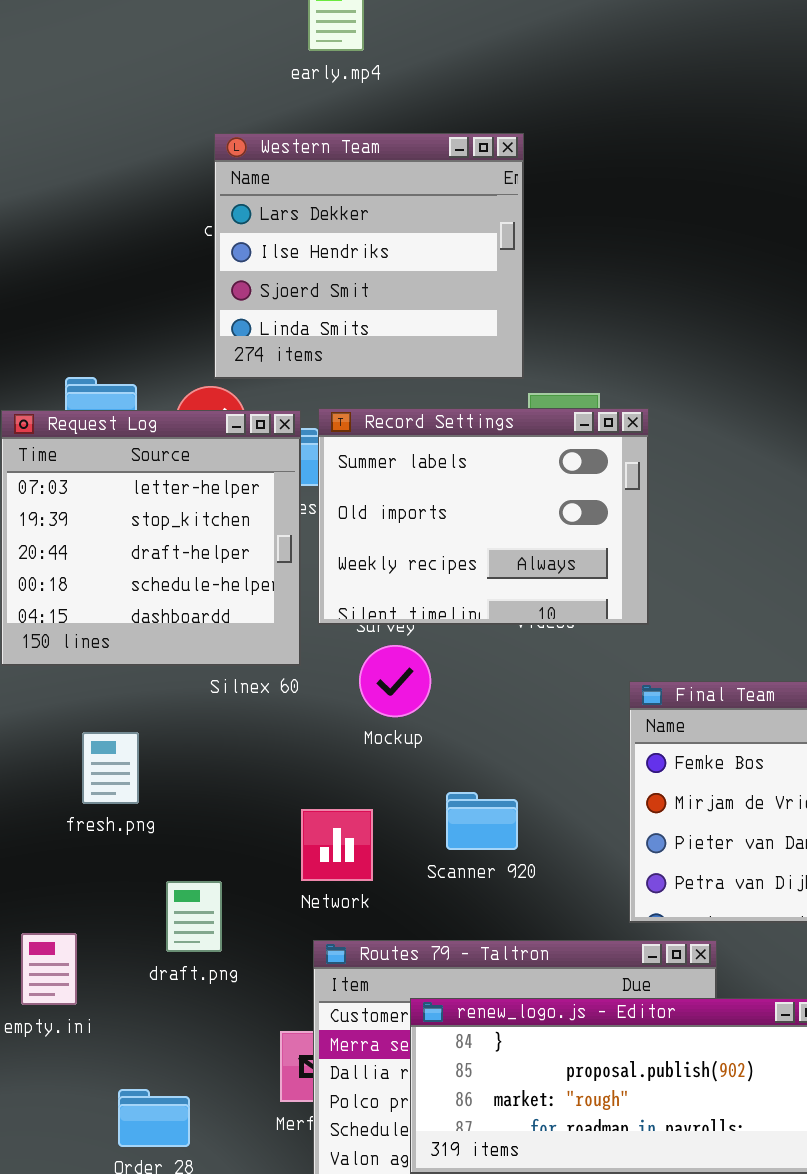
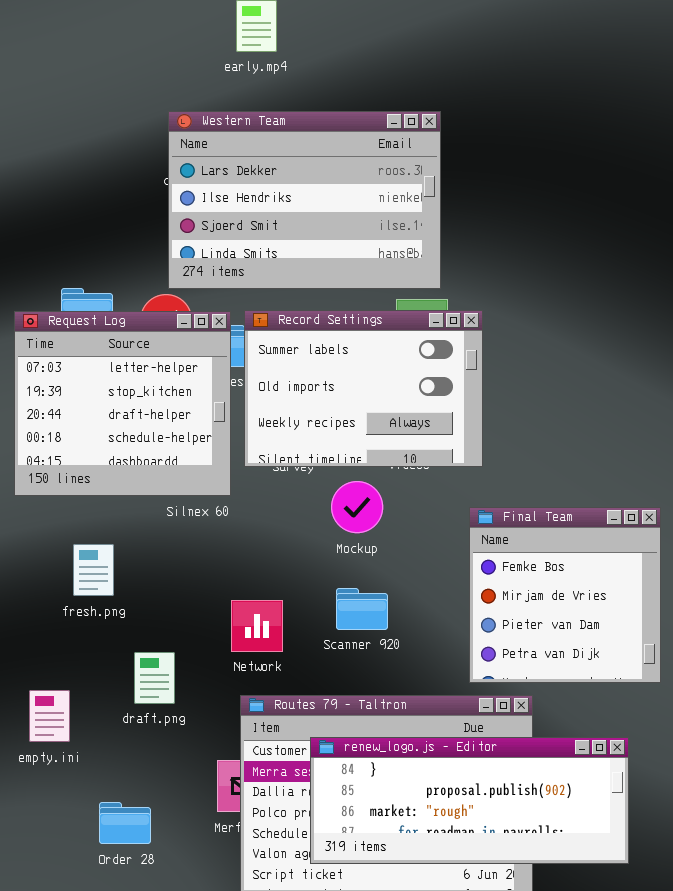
Western Team: [214,133,524,379] -> [168,111,441,289], resized
Mockup: [359,645,431,717] -> [331,481,383,533], moved

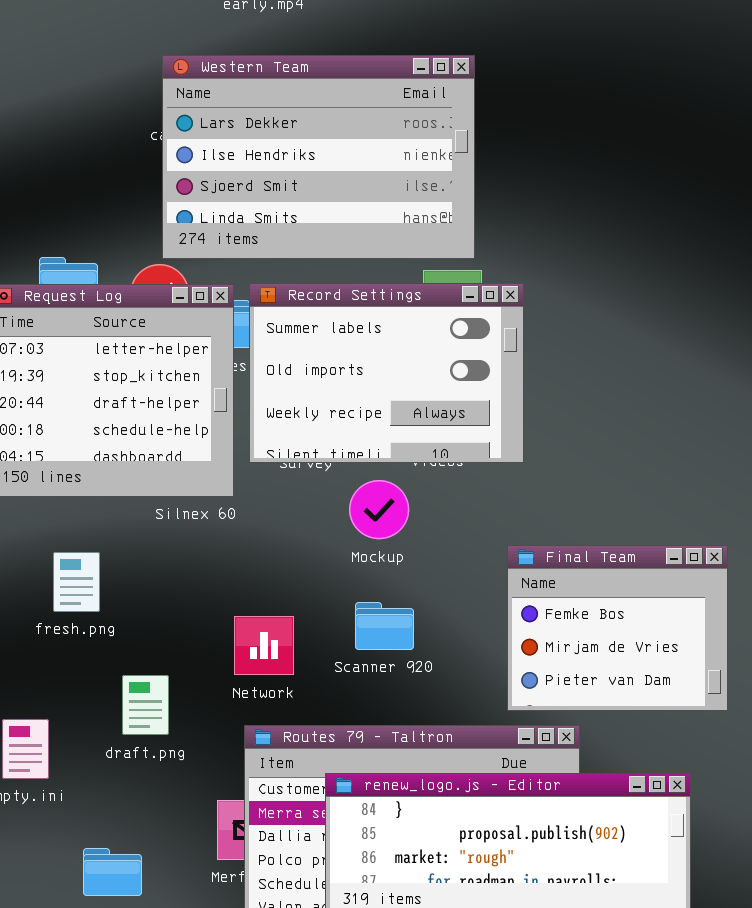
Final Team: [469,507,661,683] -> [507,545,728,711], resized

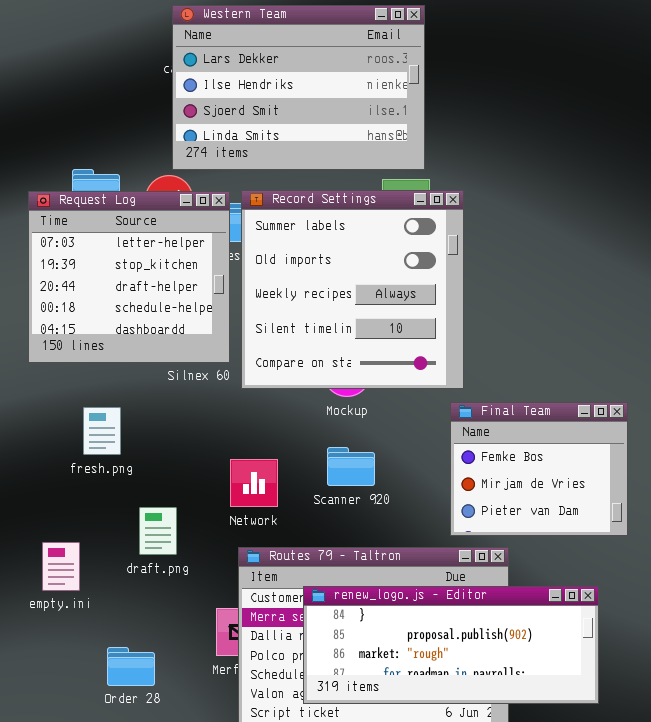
Record Settings: [249,283,524,463] -> [241,190,464,389], resized

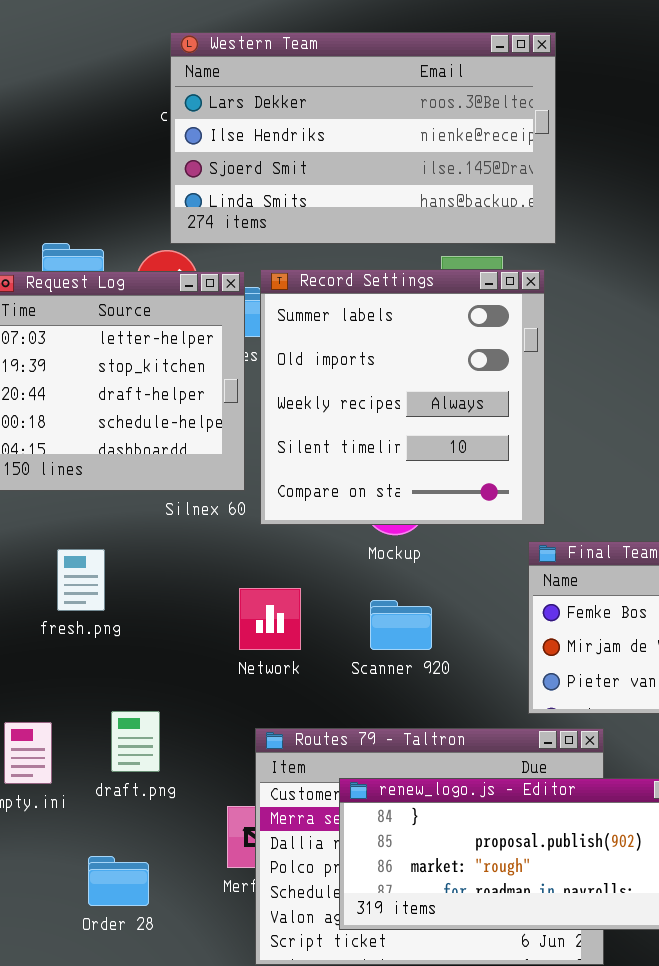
Western Team: [172,5,425,170] -> [170,32,556,244], resized
Network: [230,459,278,507] -> [239,588,301,650], moved
draft.png: [139,507,177,555] -> [111,711,160,772], moved

